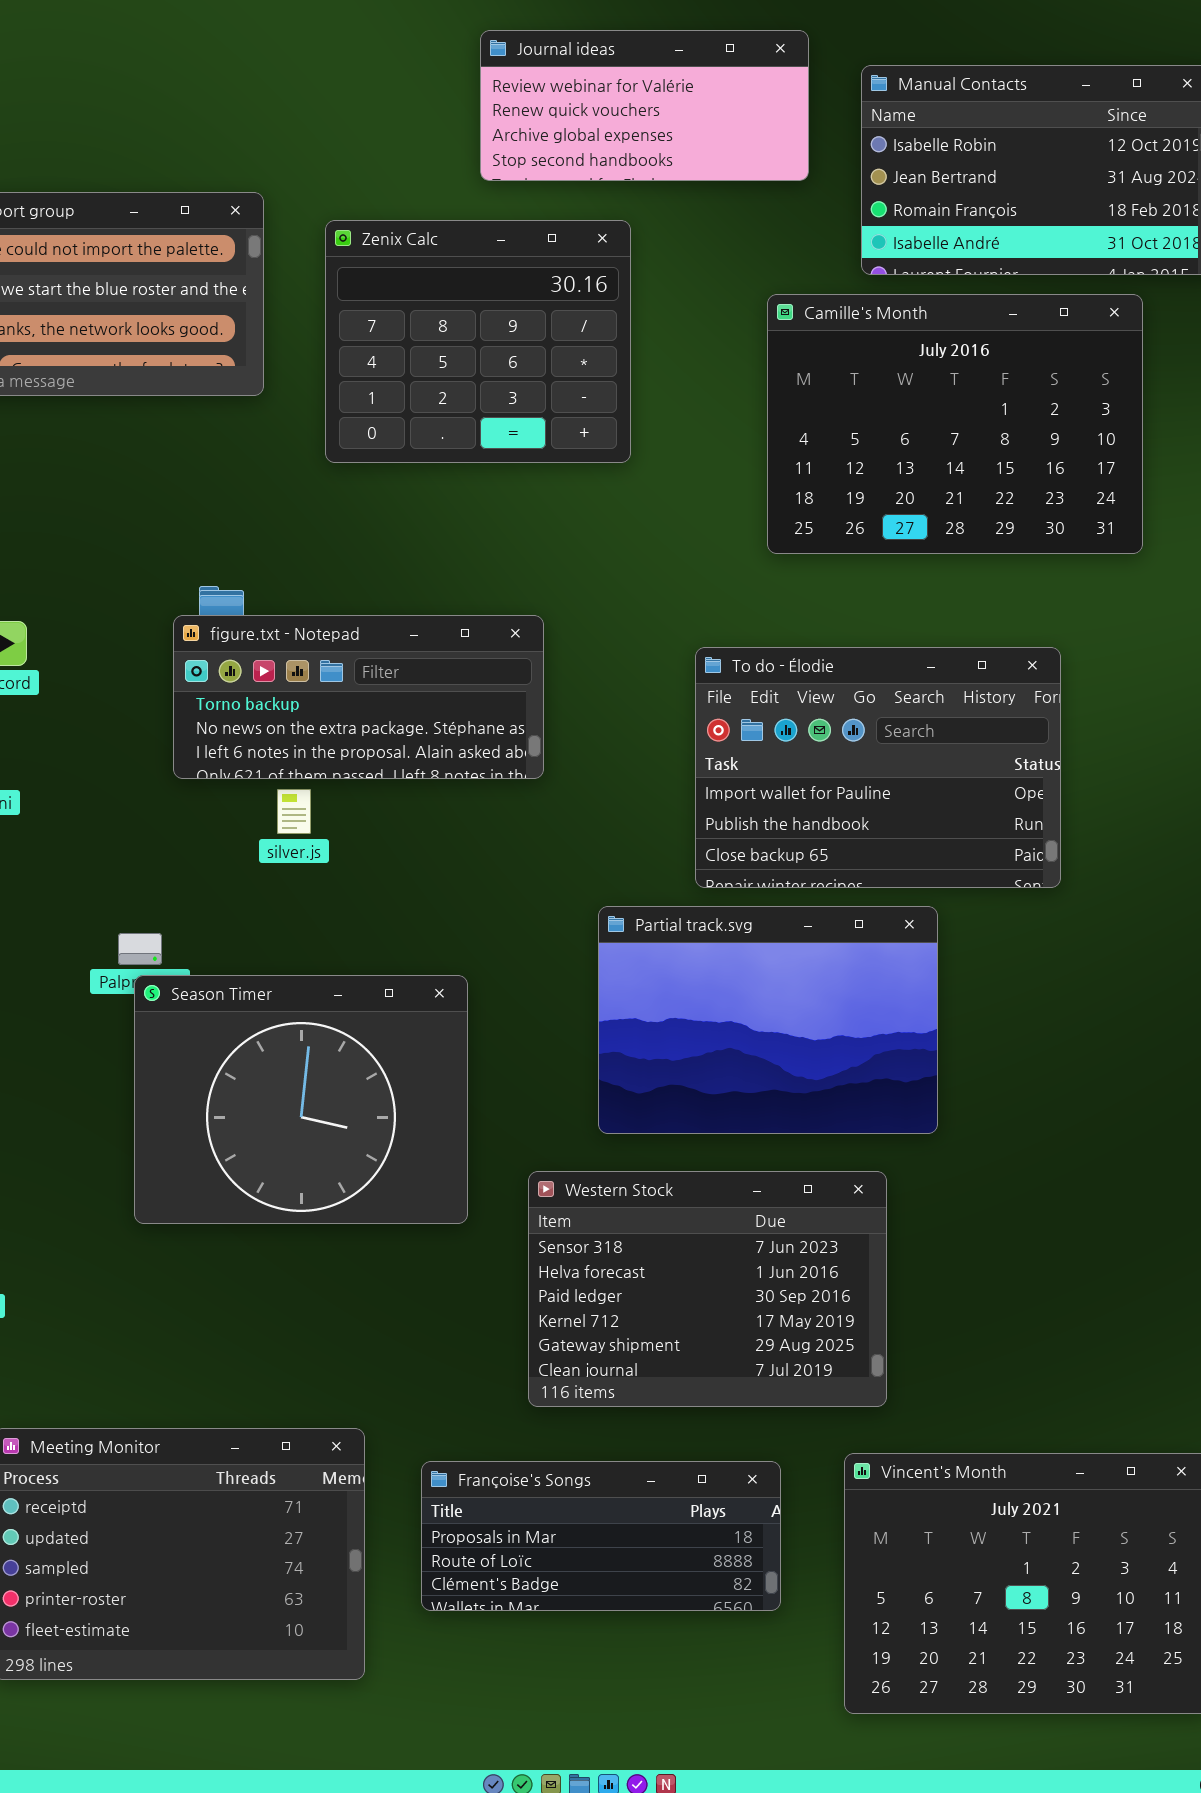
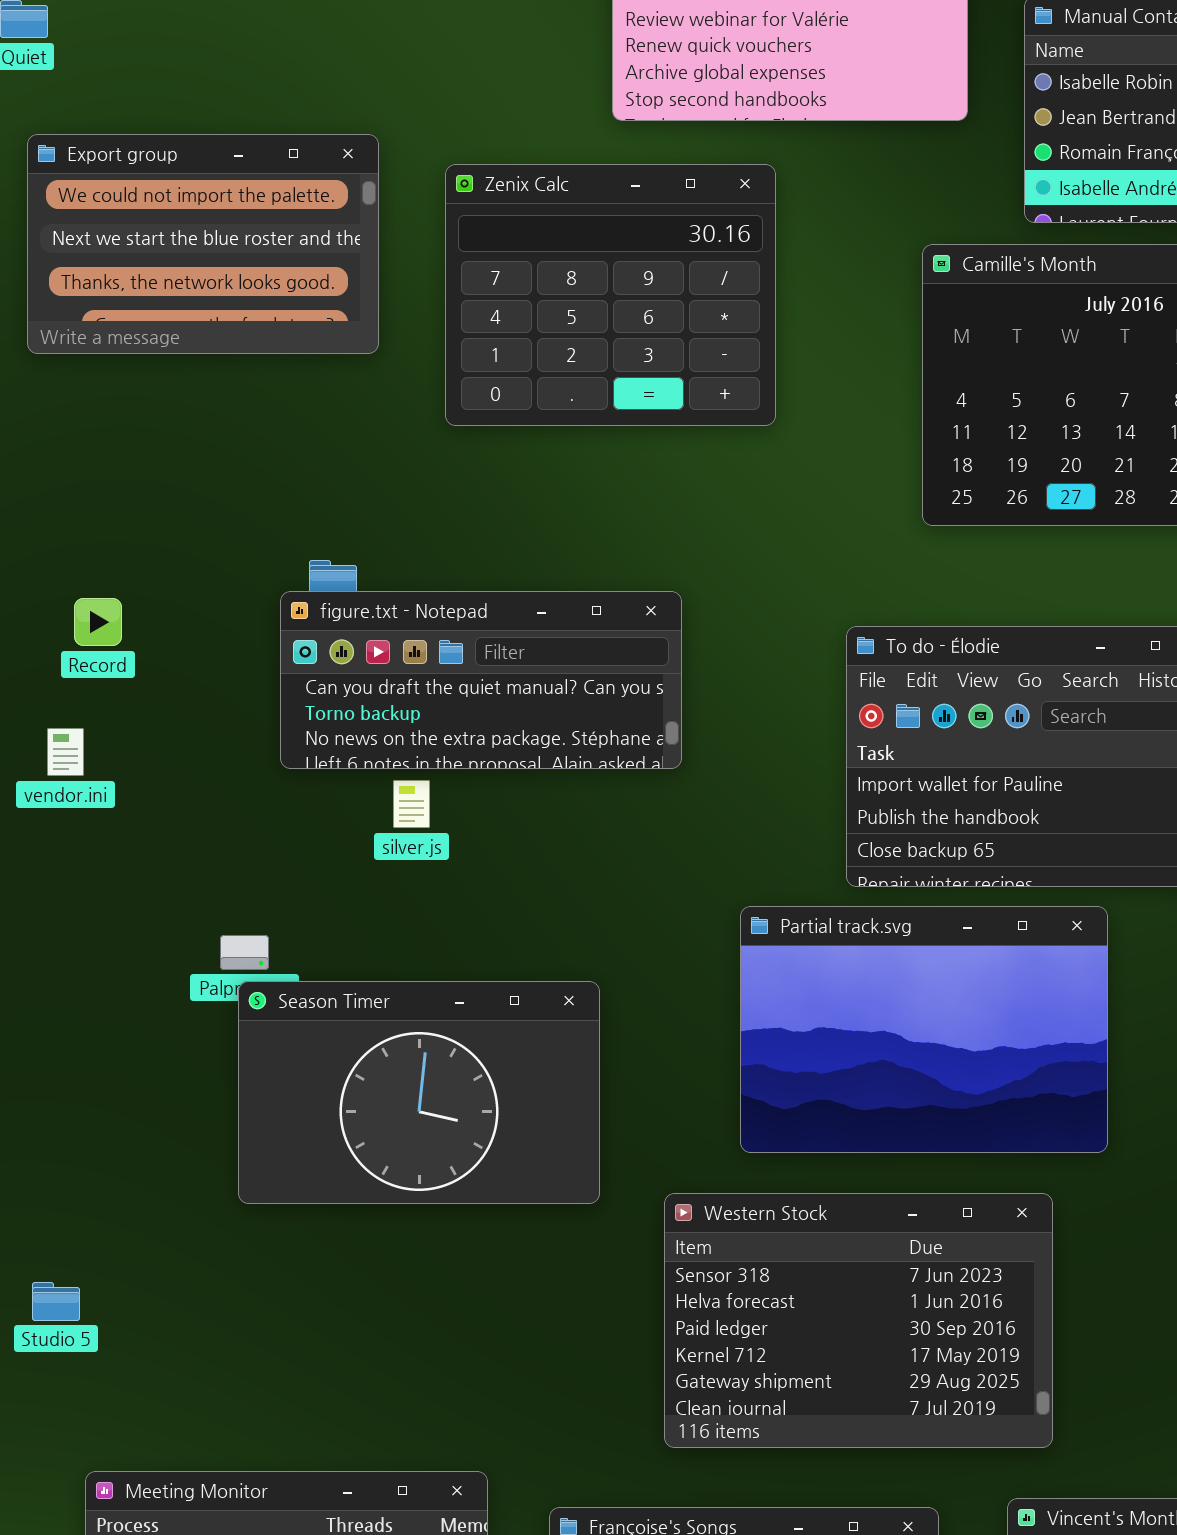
figure.txt - Notepad: [173,615,544,779] -> [280,591,682,769], scrolled up 1 row
Season Timer: [134,975,468,1224] -> [238,981,600,1204], resized

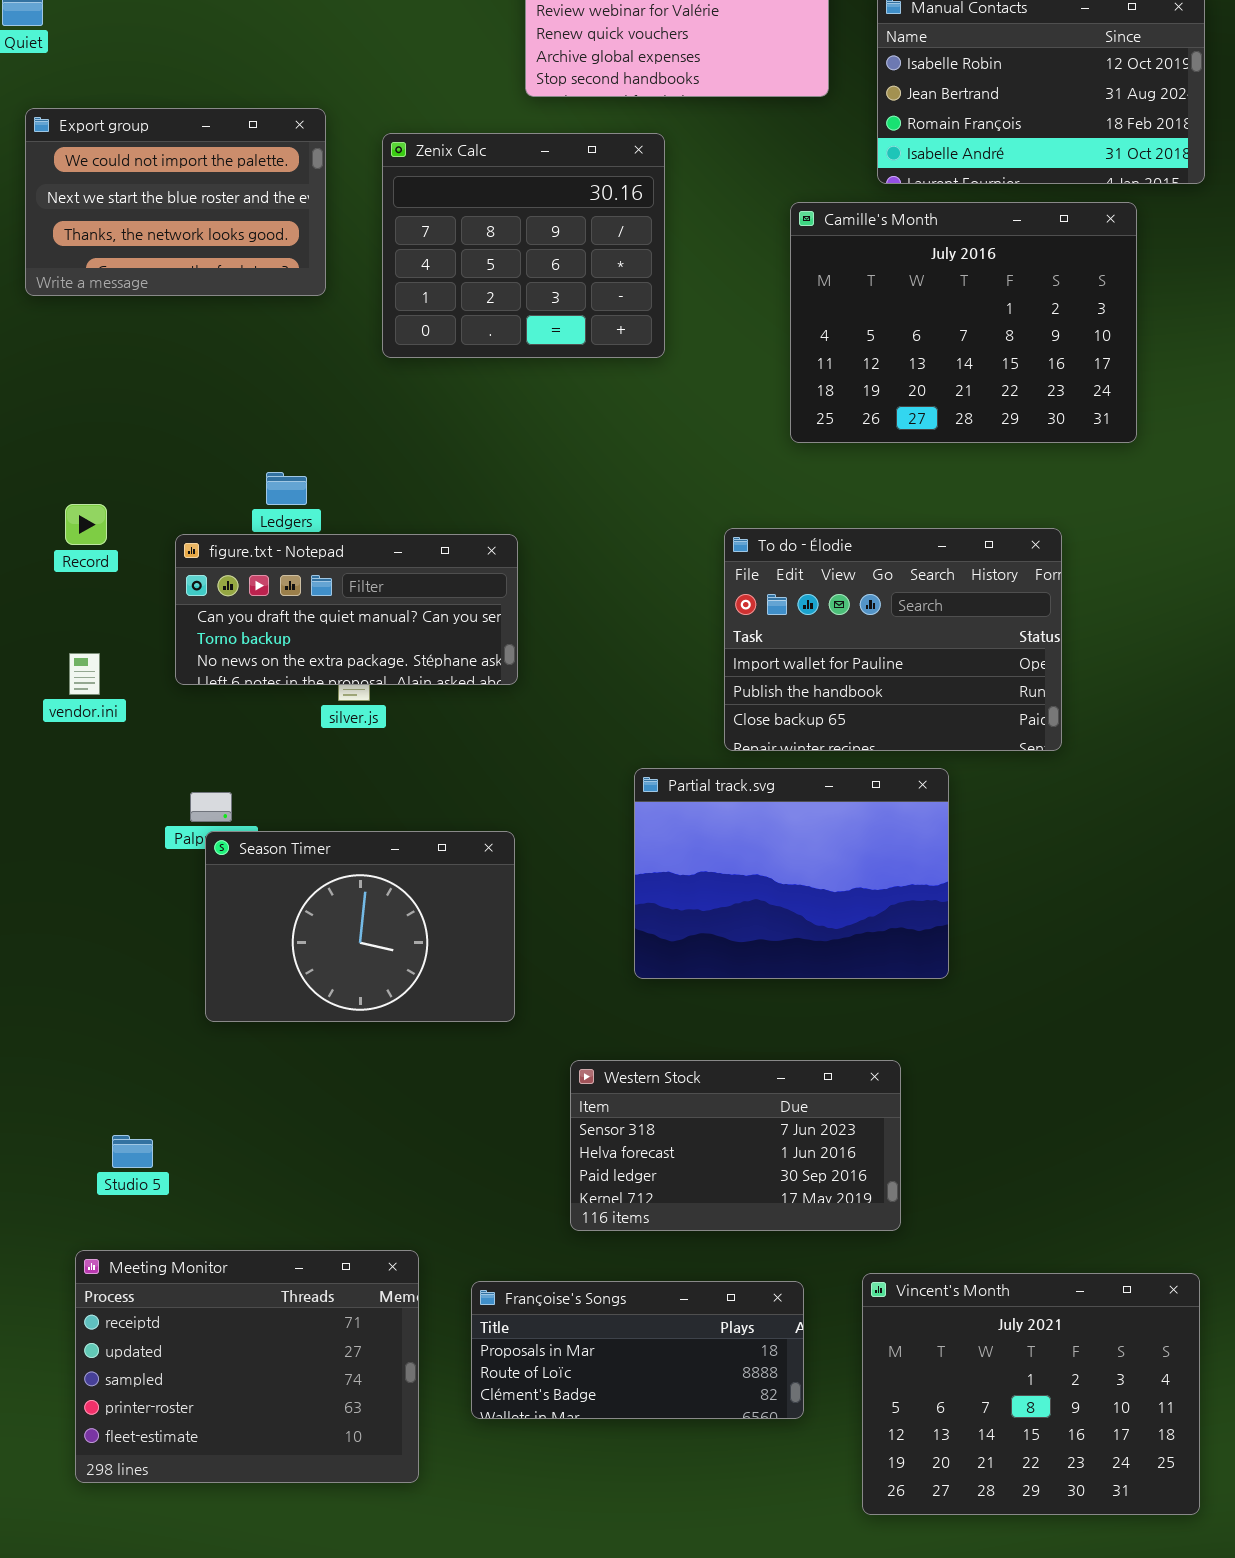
figure.txt - Notepad: [280,591,682,769] -> [175,534,518,685], moved
vendor.ini: [47,728,84,776] -> [69,653,100,695], moved
Western Stock: [664,1193,1053,1448] -> [570,1060,901,1231], resized
Studio 5: [32,1282,80,1321] -> [112,1135,153,1168], moved

